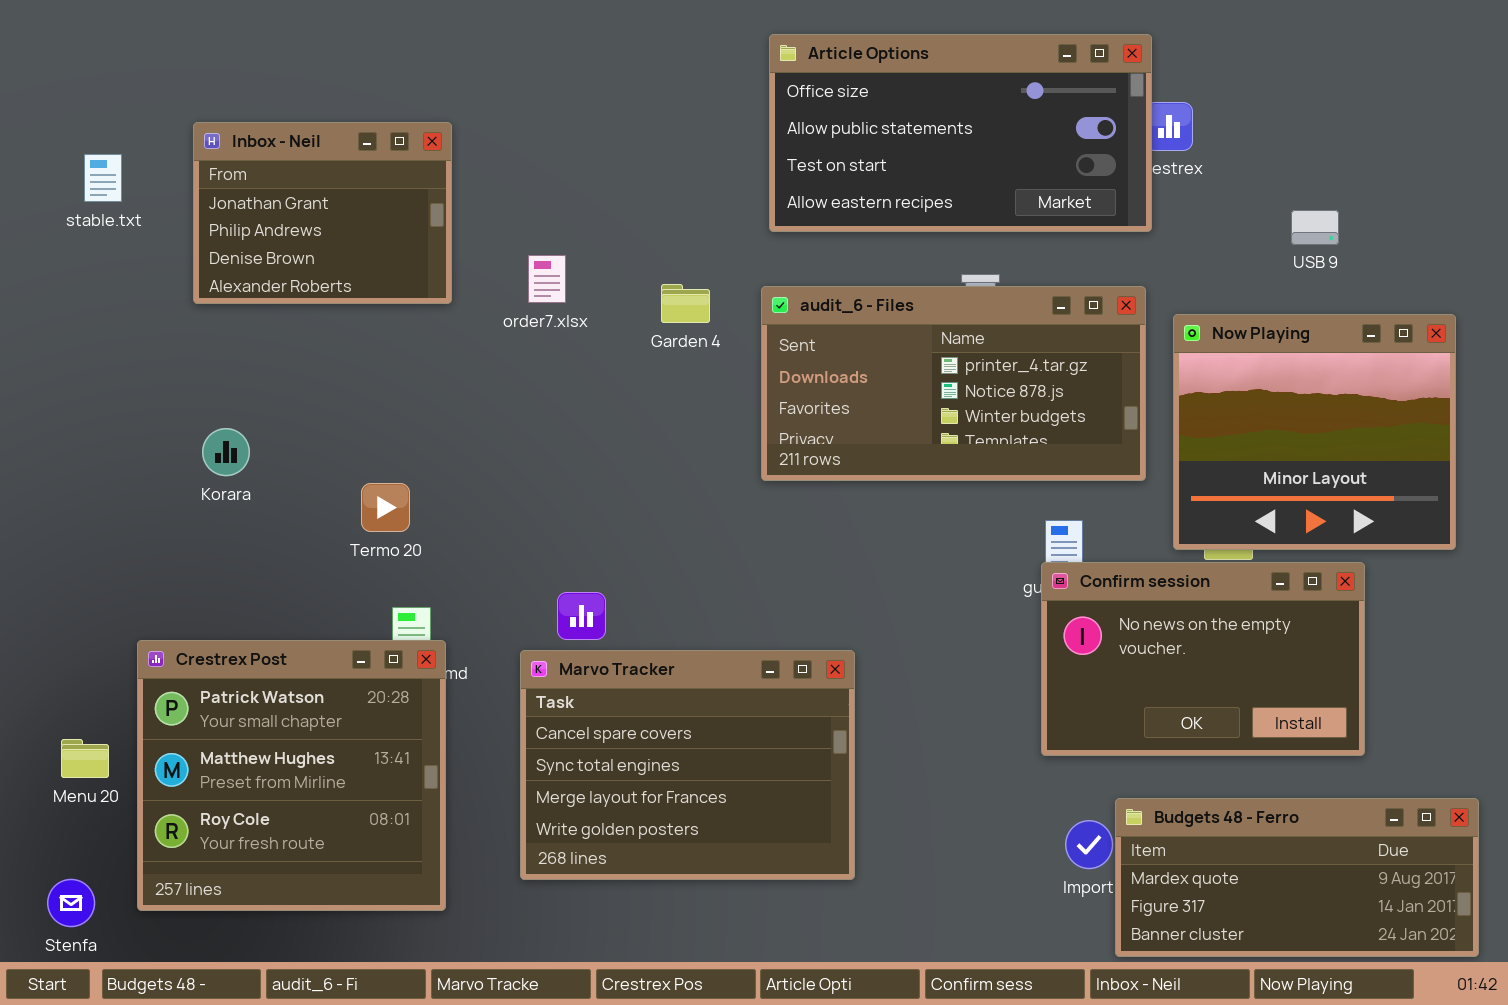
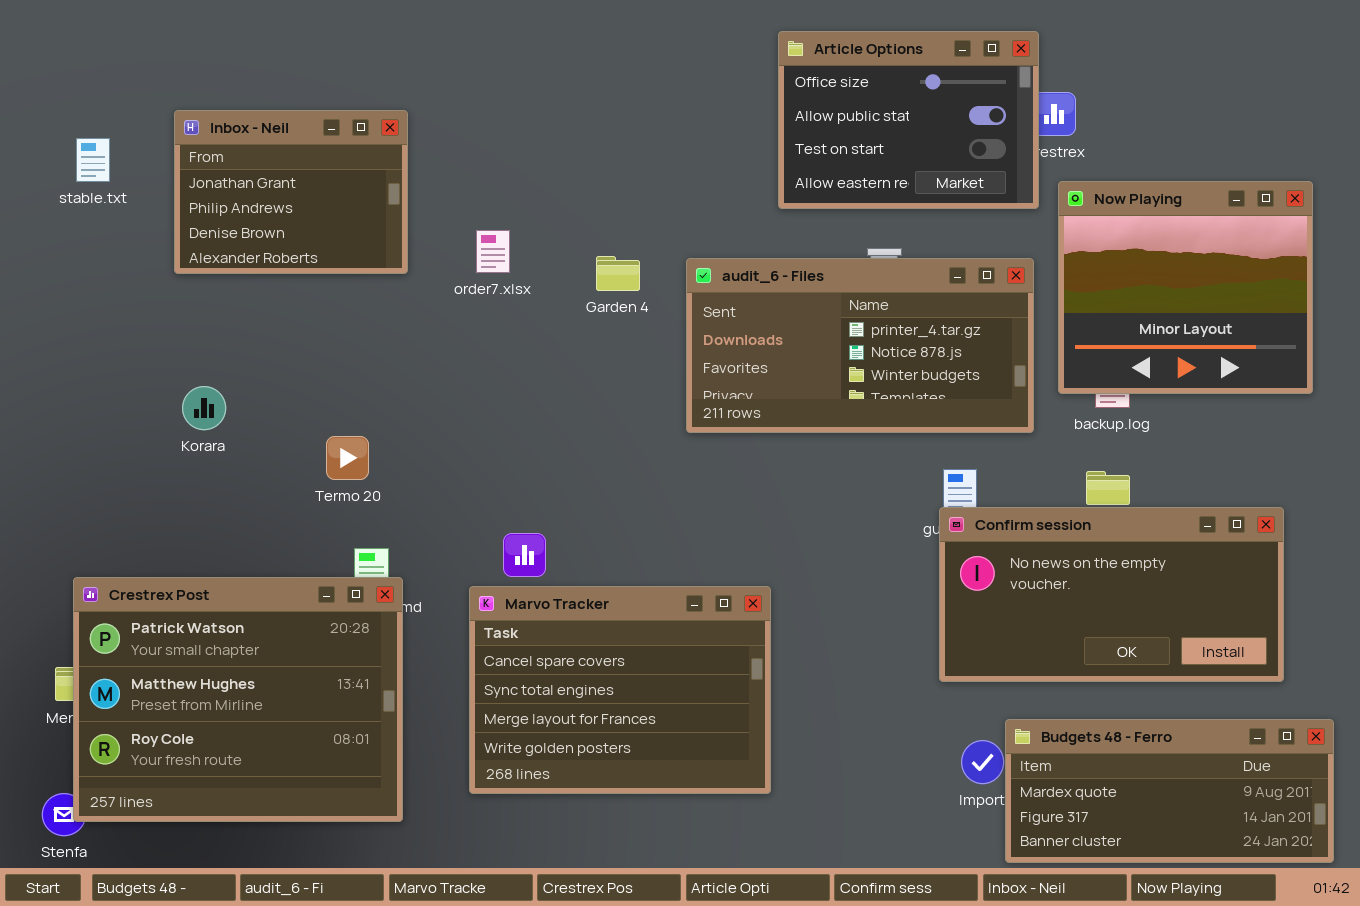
Article Options: [769,34,1152,232] -> [778,31,1039,209], resized
Now Playing: [1173,314,1456,550] -> [1058,181,1313,394], moved
Confirm session: [1041,562,1365,756] -> [939,507,1284,682], resized
Crestrex Post: [137,640,446,911] -> [73,577,403,822], resized

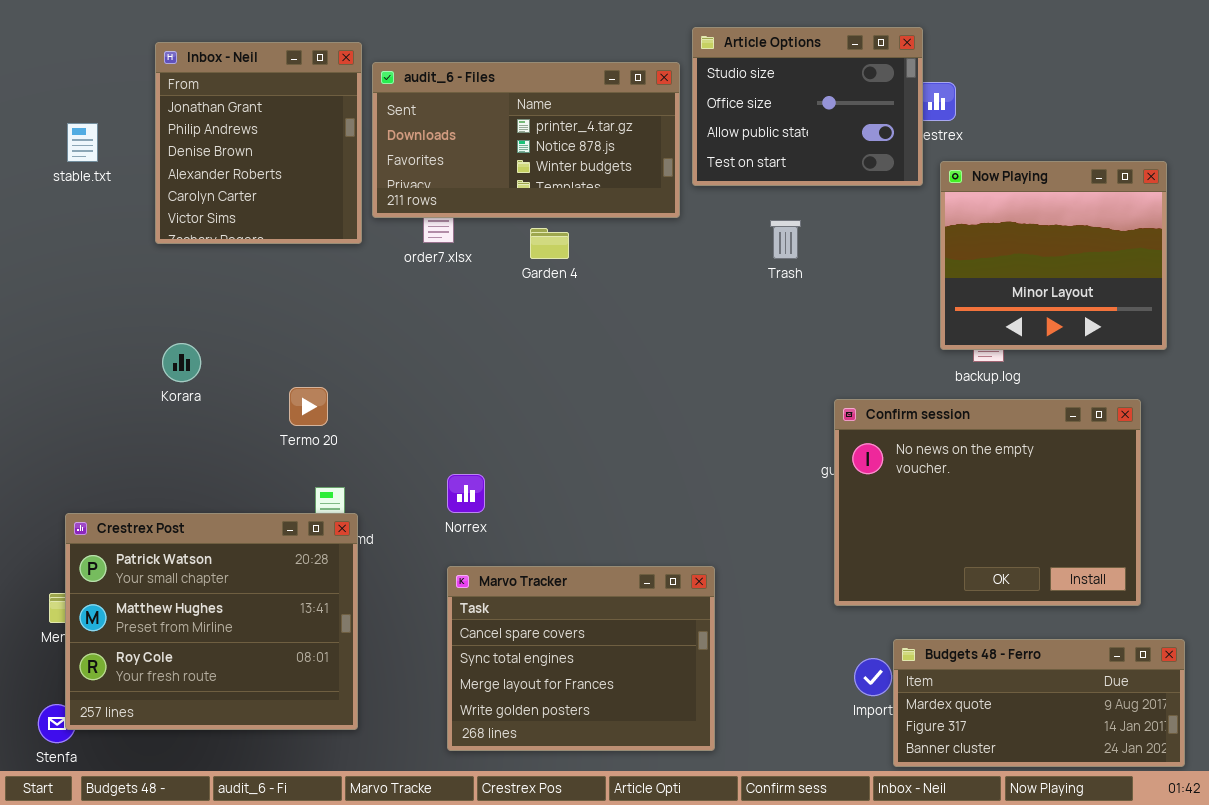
Article Options: [778,31,1039,209] -> [692,27,923,186], scrolled up 1 row
Inbox - Neil: [174,110,408,274] -> [155,42,362,244], resized
audit_6 - Files: [686,258,1034,433] -> [372,62,680,218], moved
Confirm session: [939,507,1284,682] -> [834,399,1141,606], resized
Marvo Tracker: [469,586,771,794] -> [447,566,715,751], moved

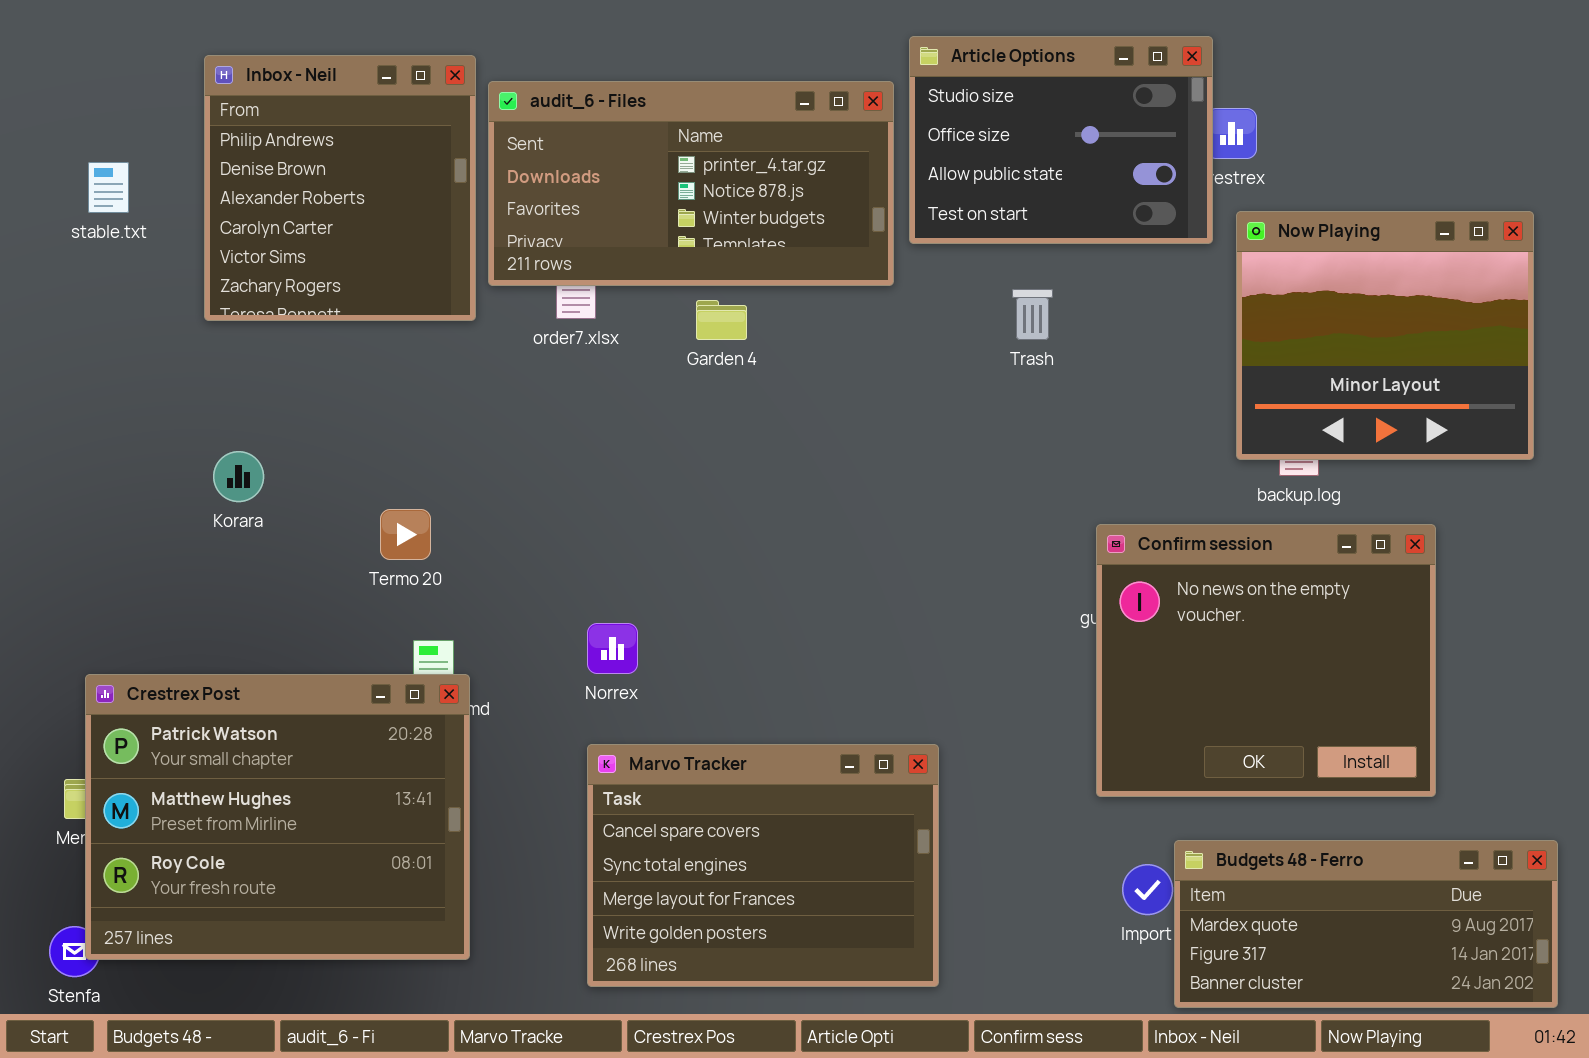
Inbox - Neil: [155,42,362,244] -> [204,55,476,321], scrolled down 1 row
Confirm session: [834,399,1141,606] -> [1096,524,1436,797], resized

